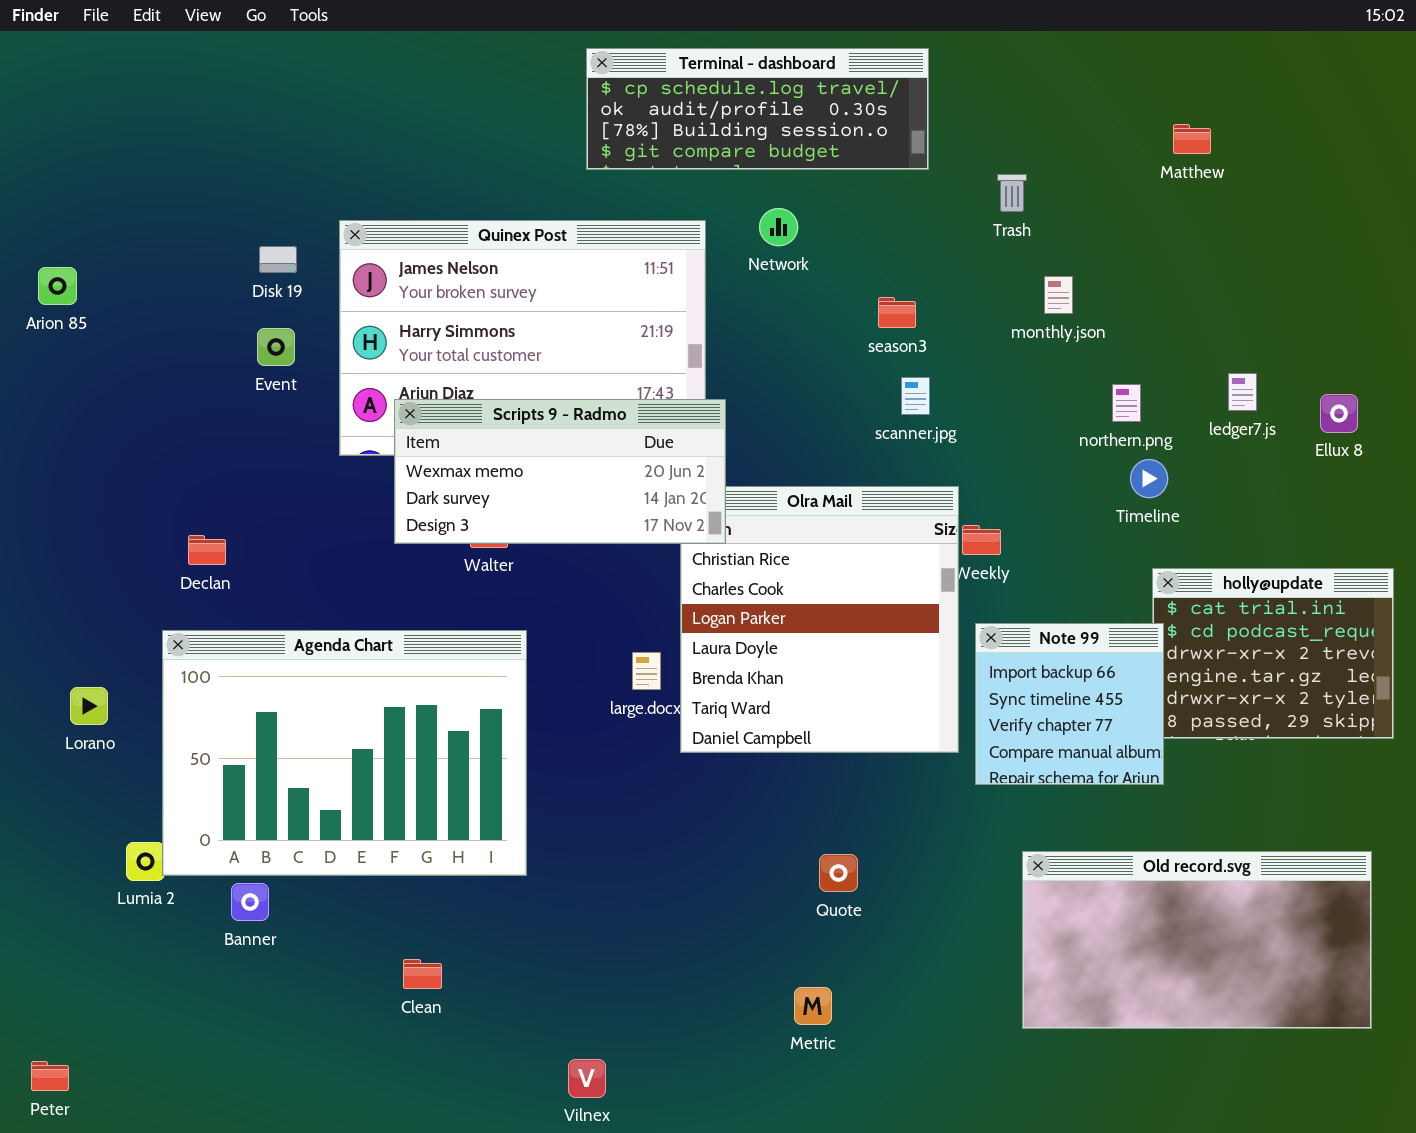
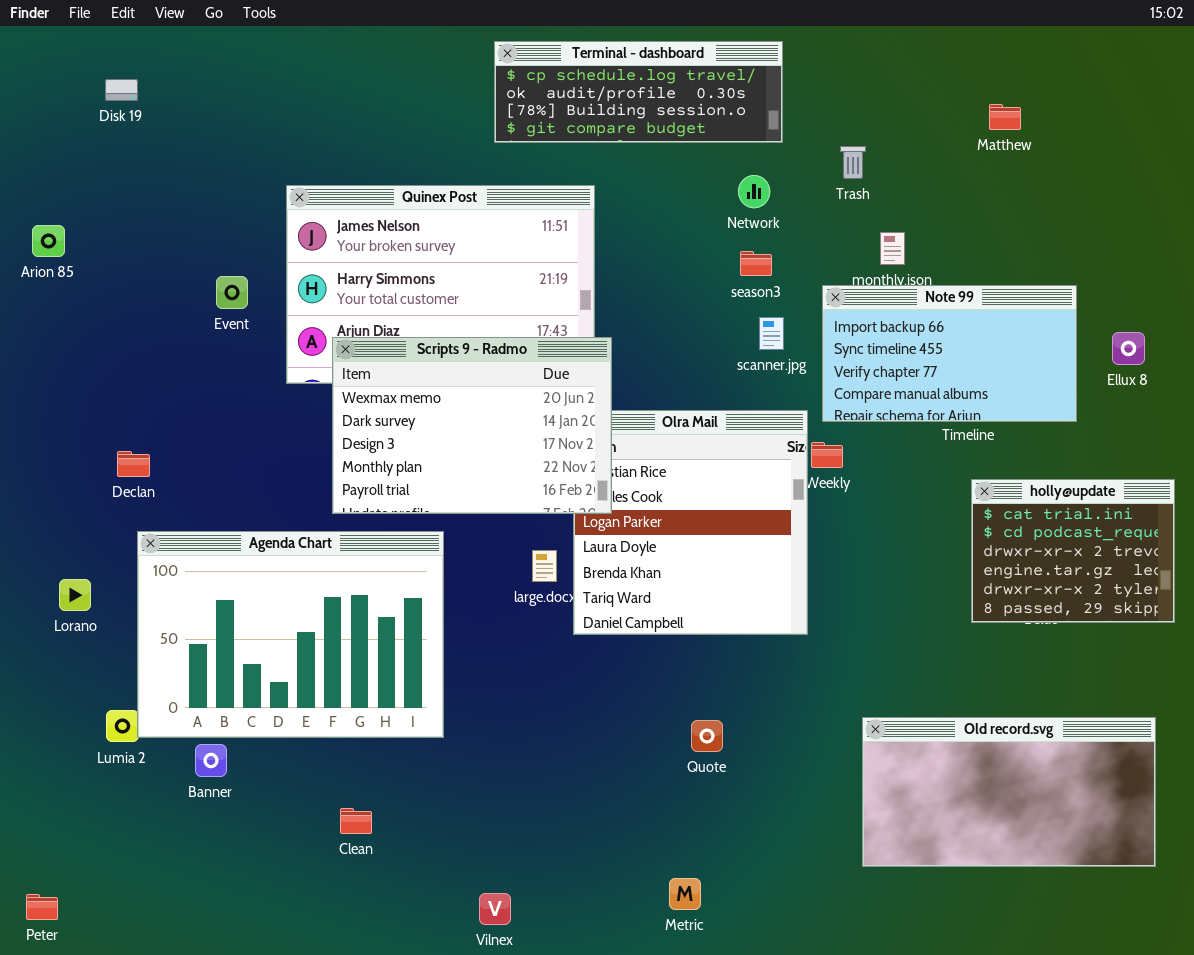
Network: [759,208,798,246] -> [738,175,770,208], moved
Disk 19: [259,246,297,273] -> [105,79,138,101], moved
Scripts 9 - Radmo: [394,399,726,544] -> [332,337,612,514], resized
Declan: [188,535,226,565] -> [117,451,150,477], moved
Note 99: [975,623,1164,785] -> [822,285,1077,422], moved, resized
Metric: [794,987,832,1025] -> [669,878,701,910], moved

